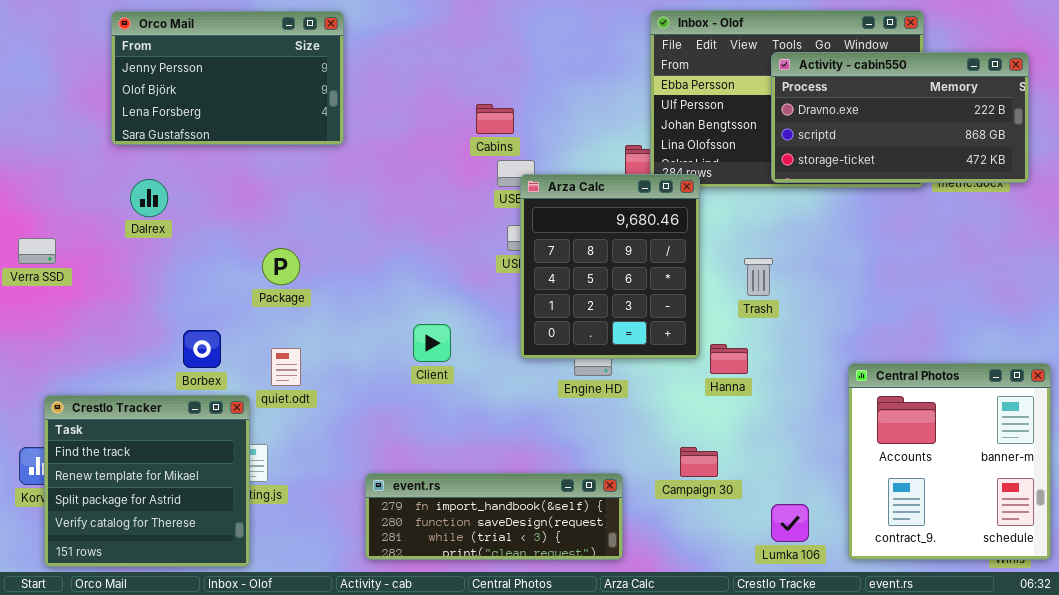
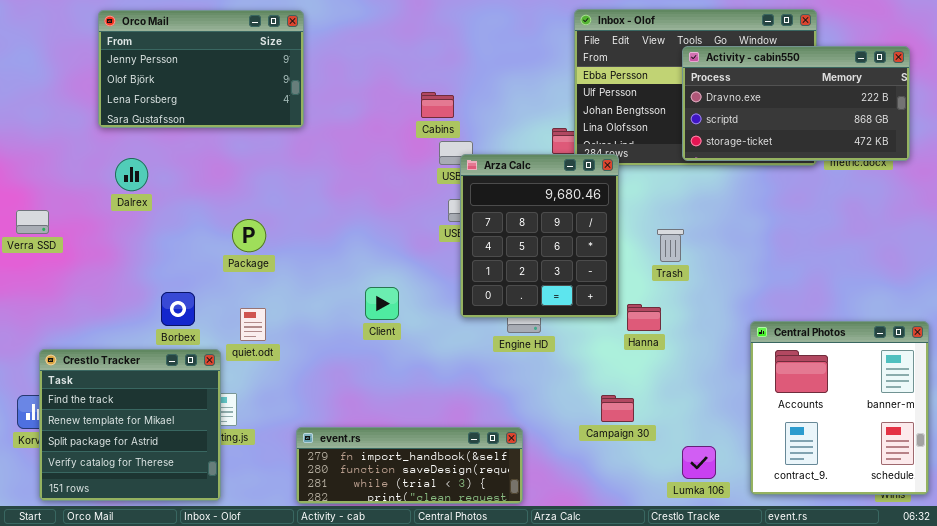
event.rs: [365,473,623,560] -> [296,427,523,504], moved

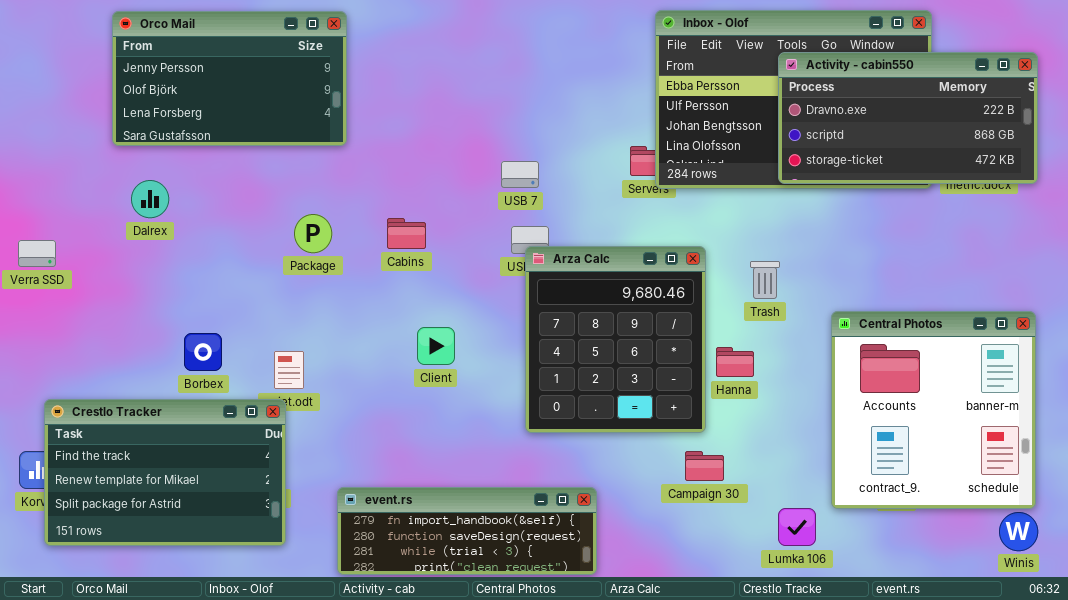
Cabins: [421,92,454,118] -> [387,218,426,249], moved
Arza Calc: [460,154,619,318] -> [525,246,706,433], moved
Package: [232,219,266,252] -> [294,214,332,253], moved
Central Photos: [750,321,929,495] -> [831,311,1036,509], moved
Crestlo Tracker: [39,349,221,501] -> [44,399,286,546], resized

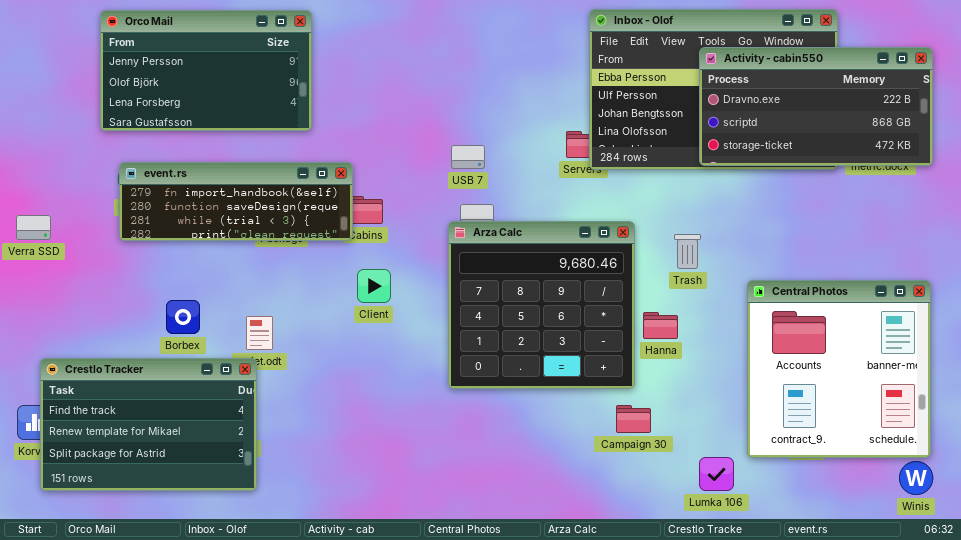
Arza Calc: [525,246,706,433] -> [448,221,635,389], resized
Client: [417,327,455,365] -> [357,269,391,303], moved
event.rs: [337,487,597,575] -> [119,162,353,241], moved

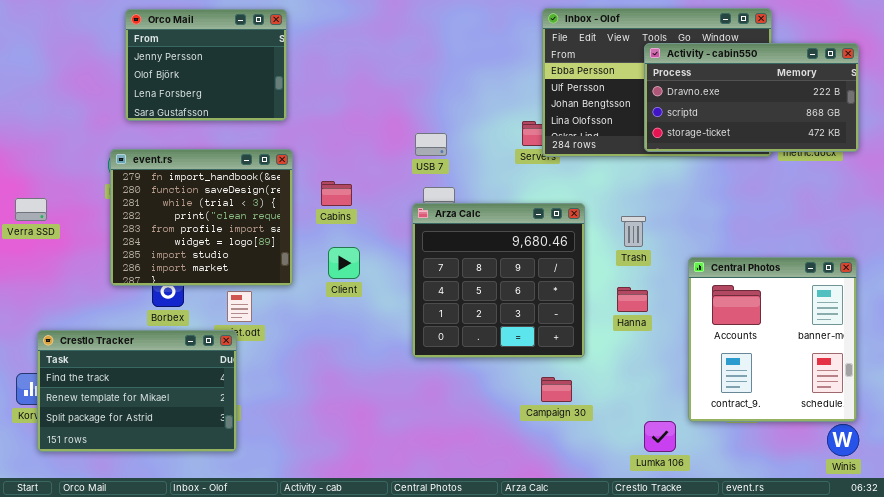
Orco Mail: [100,10,312,131] -> [125,9,287,121], resized
event.rs: [119,162,353,241] -> [110,149,293,286], resized
Hanna: [643,312,678,339] -> [617,287,648,312], moved
Campaign 30: [616,405,651,433] -> [541,377,572,402], moved

